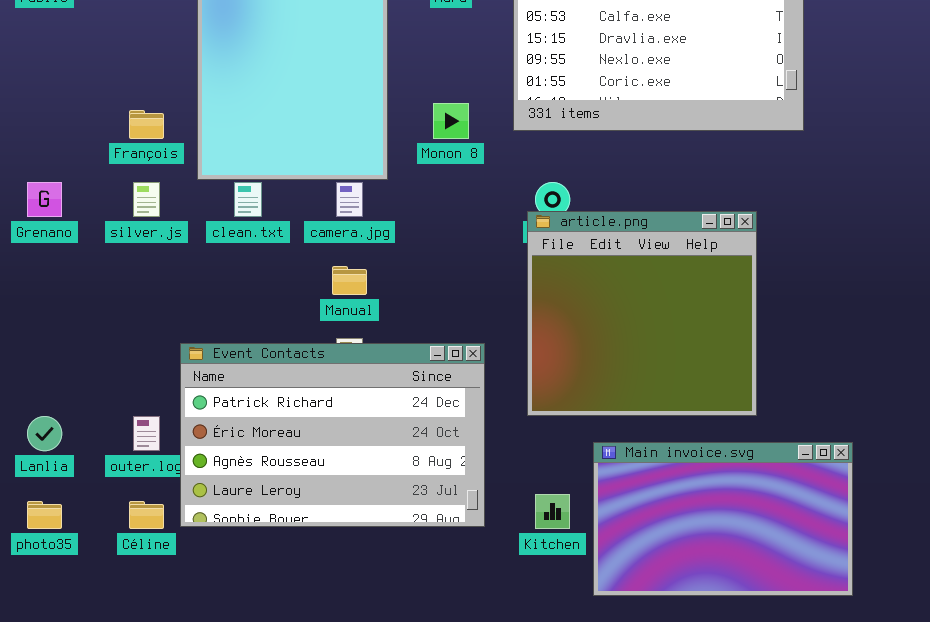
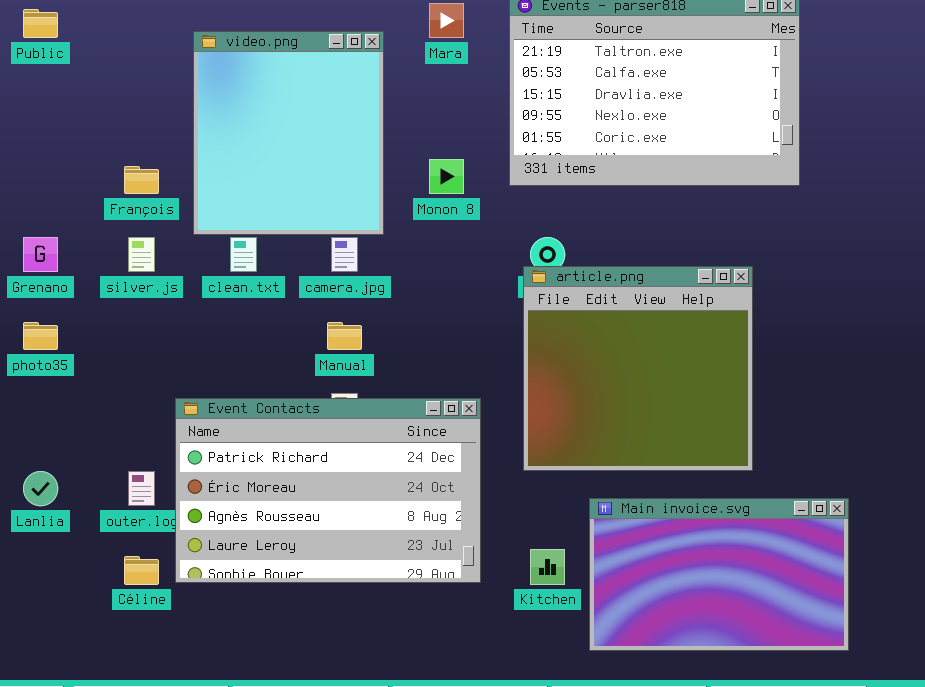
photo35: [27,501,62,529] -> [23,322,58,350], moved

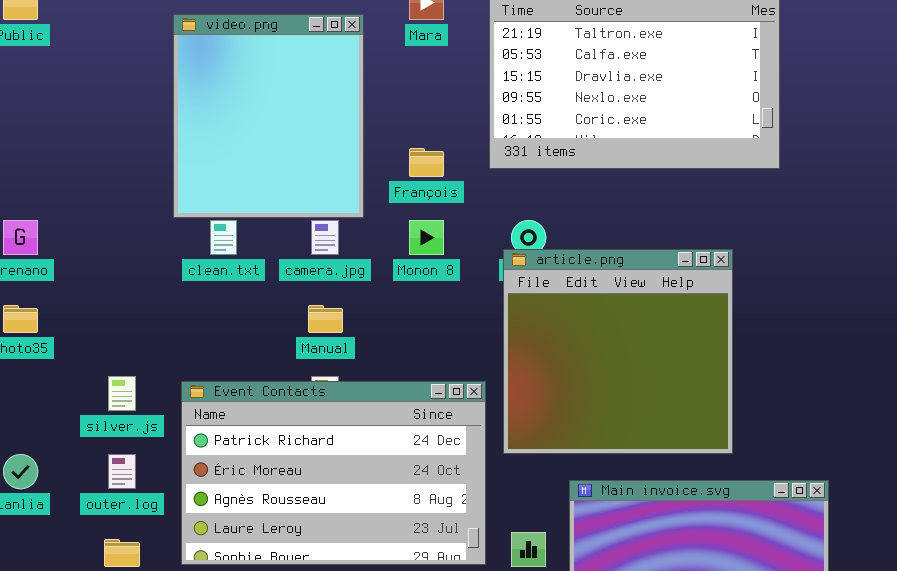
Monon 8: [429,159,464,194] -> [409,220,444,255], moved
François: [124,166,159,194] -> [409,148,444,177], moved
silver.js: [128,237,155,272] -> [108,376,136,411], moved
Event Contacts: [175,398,481,583] -> [181,381,486,565], moved

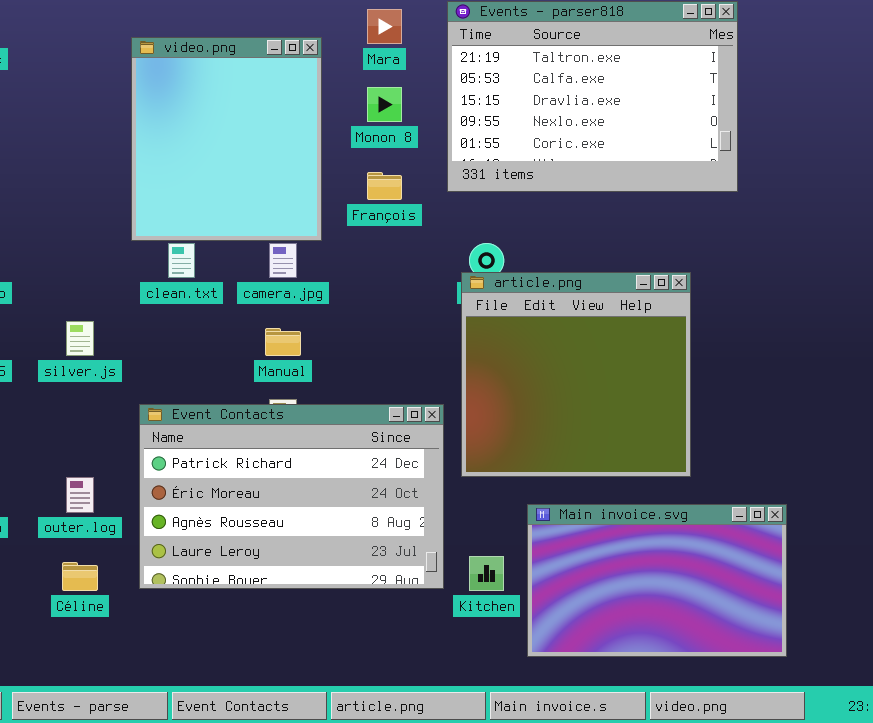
Monon 8: [409,220,444,255] -> [367,87,402,122], moved
silver.js: [108,376,136,411] -> [66,321,94,356], moved

